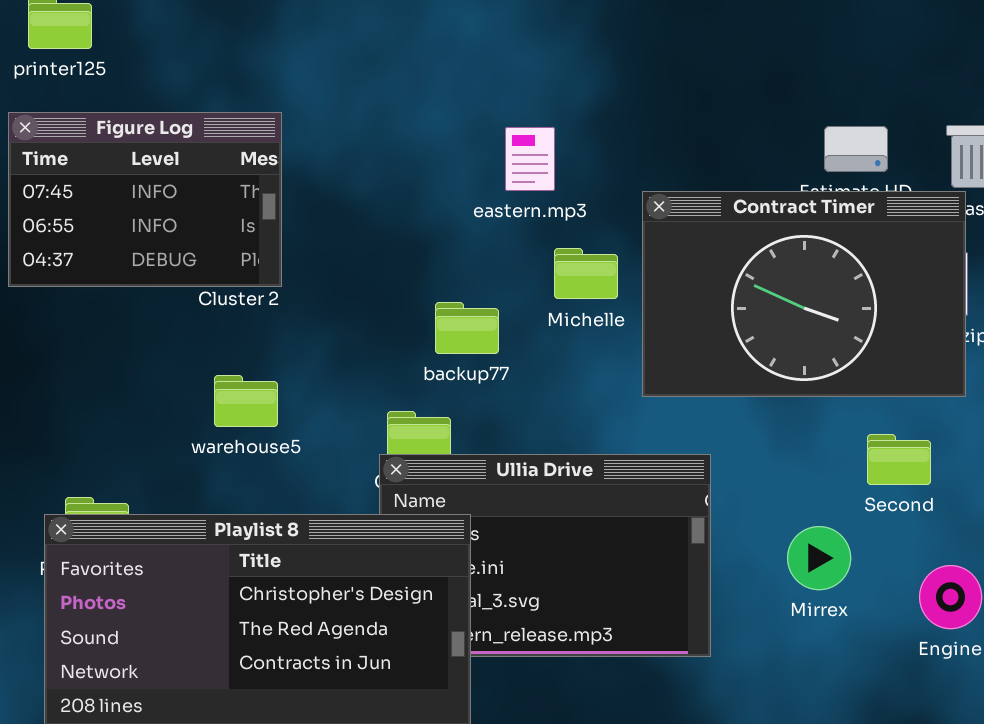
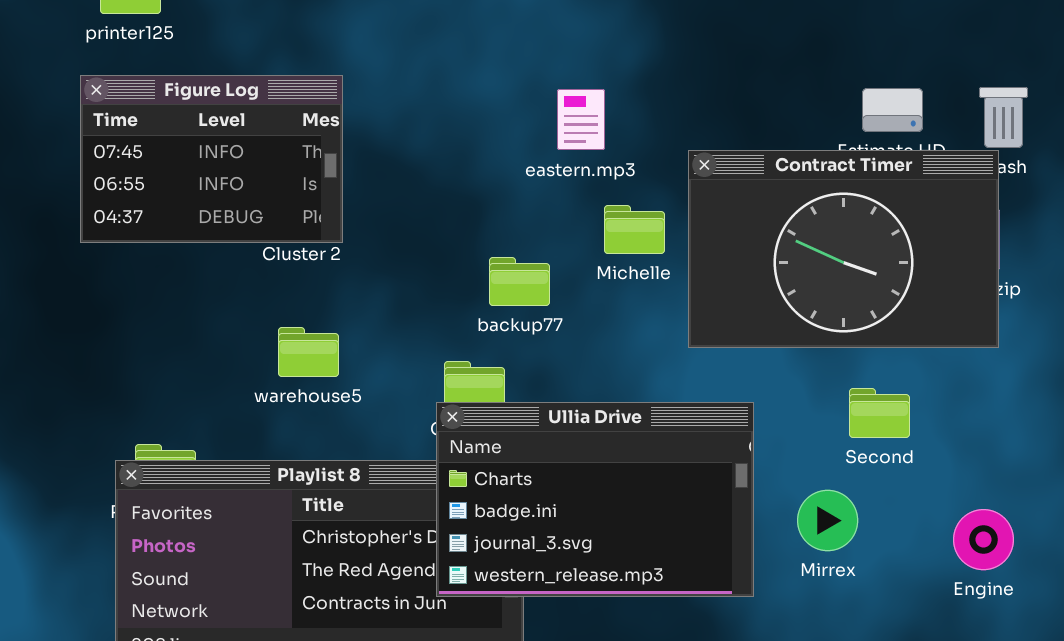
Second: [867,434,931,485] -> [849,388,910,438], moved
Ullia Drive: [379,454,711,657] -> [436,402,754,597], raised
Mirrex: [787,526,851,590] -> [797,490,858,551], moved

